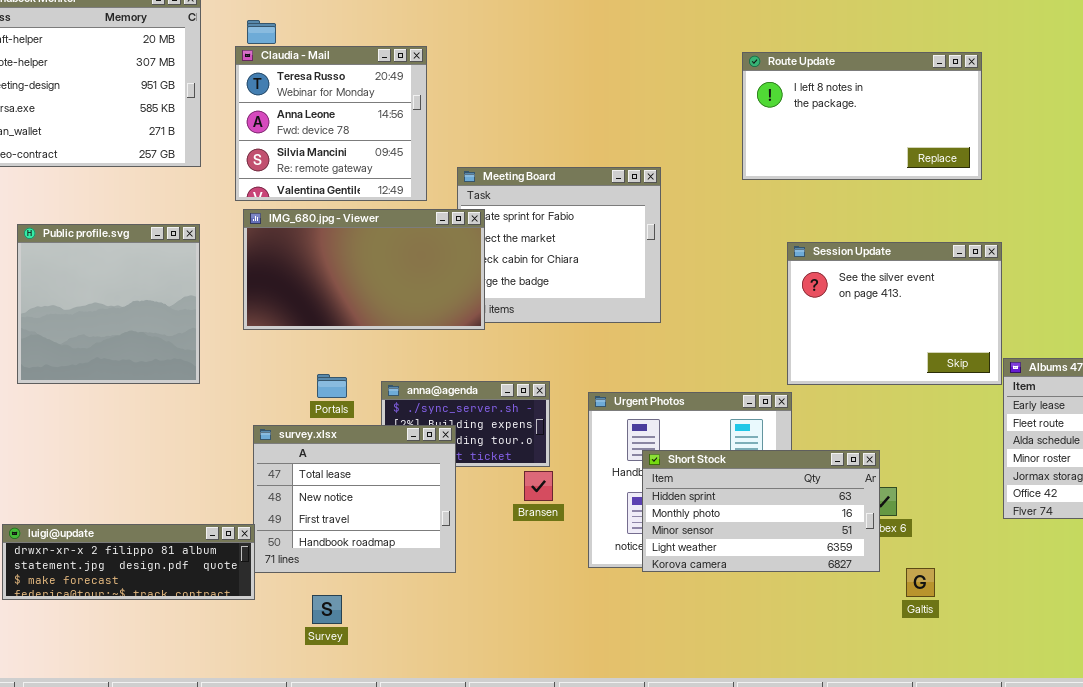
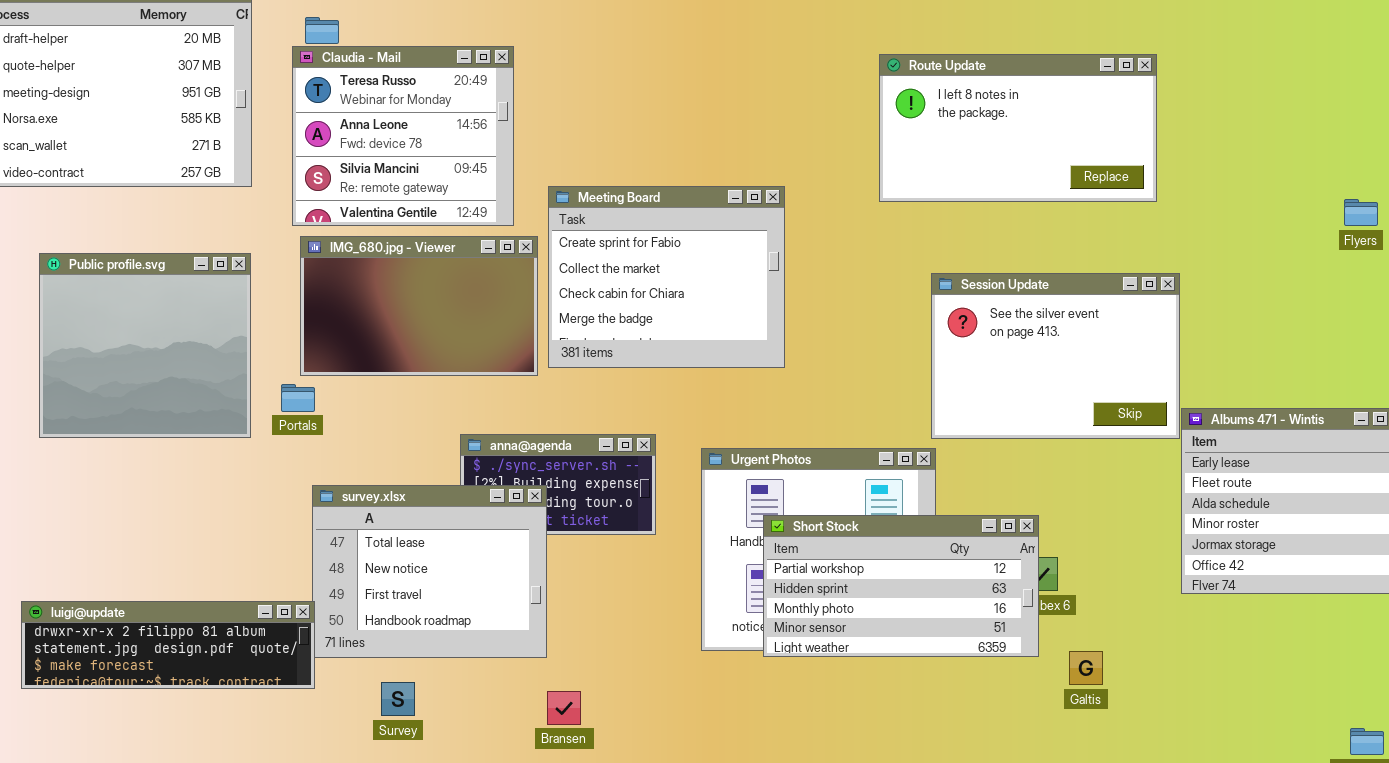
IMG_680.jpg - Viewer: [243,209,485,330] -> [300,236,538,376], resized
Portals: [317,374,347,398] -> [281,384,315,412], moved
Short Stock: [642,450,880,572] -> [763,515,1039,657], scrolled up 1 row
Bransen: [524,471,553,501] -> [547,691,581,725], moved

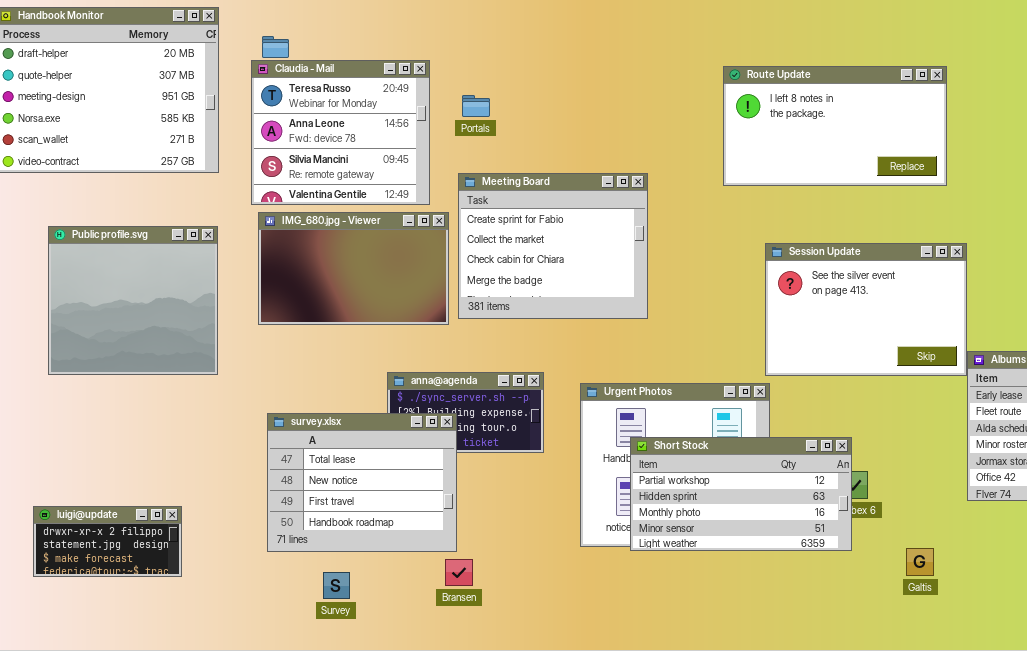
Portals: [281,384,315,412] -> [462,95,490,117], moved
luigi@update: [21,601,315,689] -> [33,506,182,577], resized
Galtis: [1069,651,1103,685] -> [906,548,934,576], moved
Bransen: [547,691,581,725] -> [445,559,473,586], moved

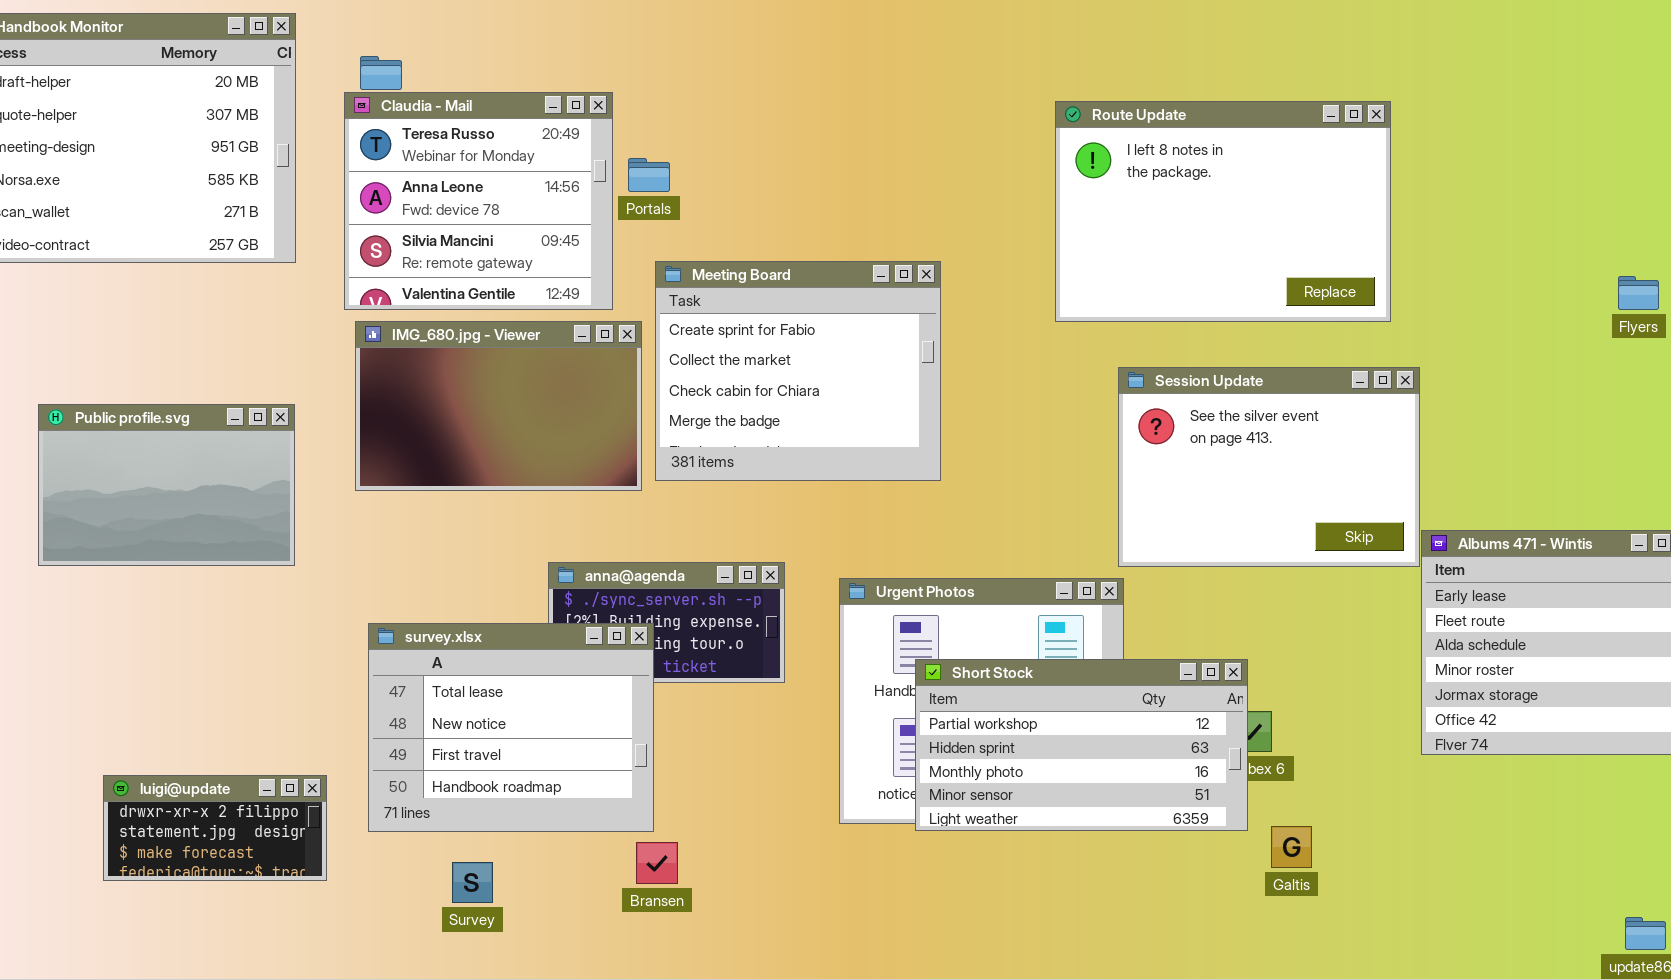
Route Update: [723,66,947,186] -> [1055,101,1391,322], resized
Portals: [462,95,490,117] -> [628,158,670,192], moved
Public profile.svg: [48,226,218,375] -> [38,404,295,566], resized
luigi@update: [33,506,182,577] -> [103,775,327,881], moved
Galtis: [906,548,934,576] -> [1271,826,1312,868], moved

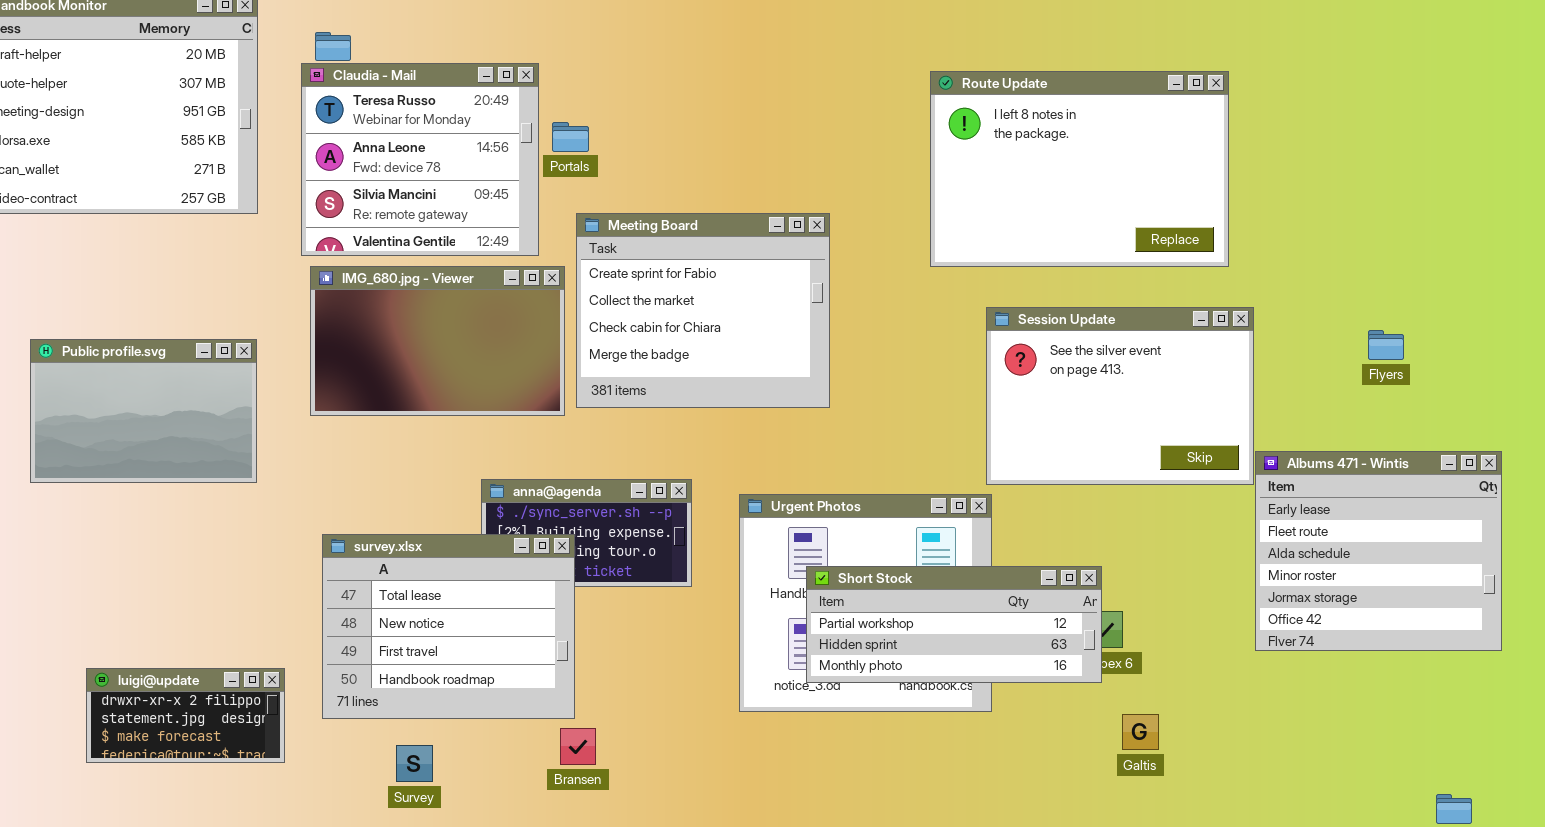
Flyers: [1618,276,1659,310] -> [1368,330,1404,360], moved
Short Stock: [915,659,1248,831] -> [806,566,1102,683], resized

